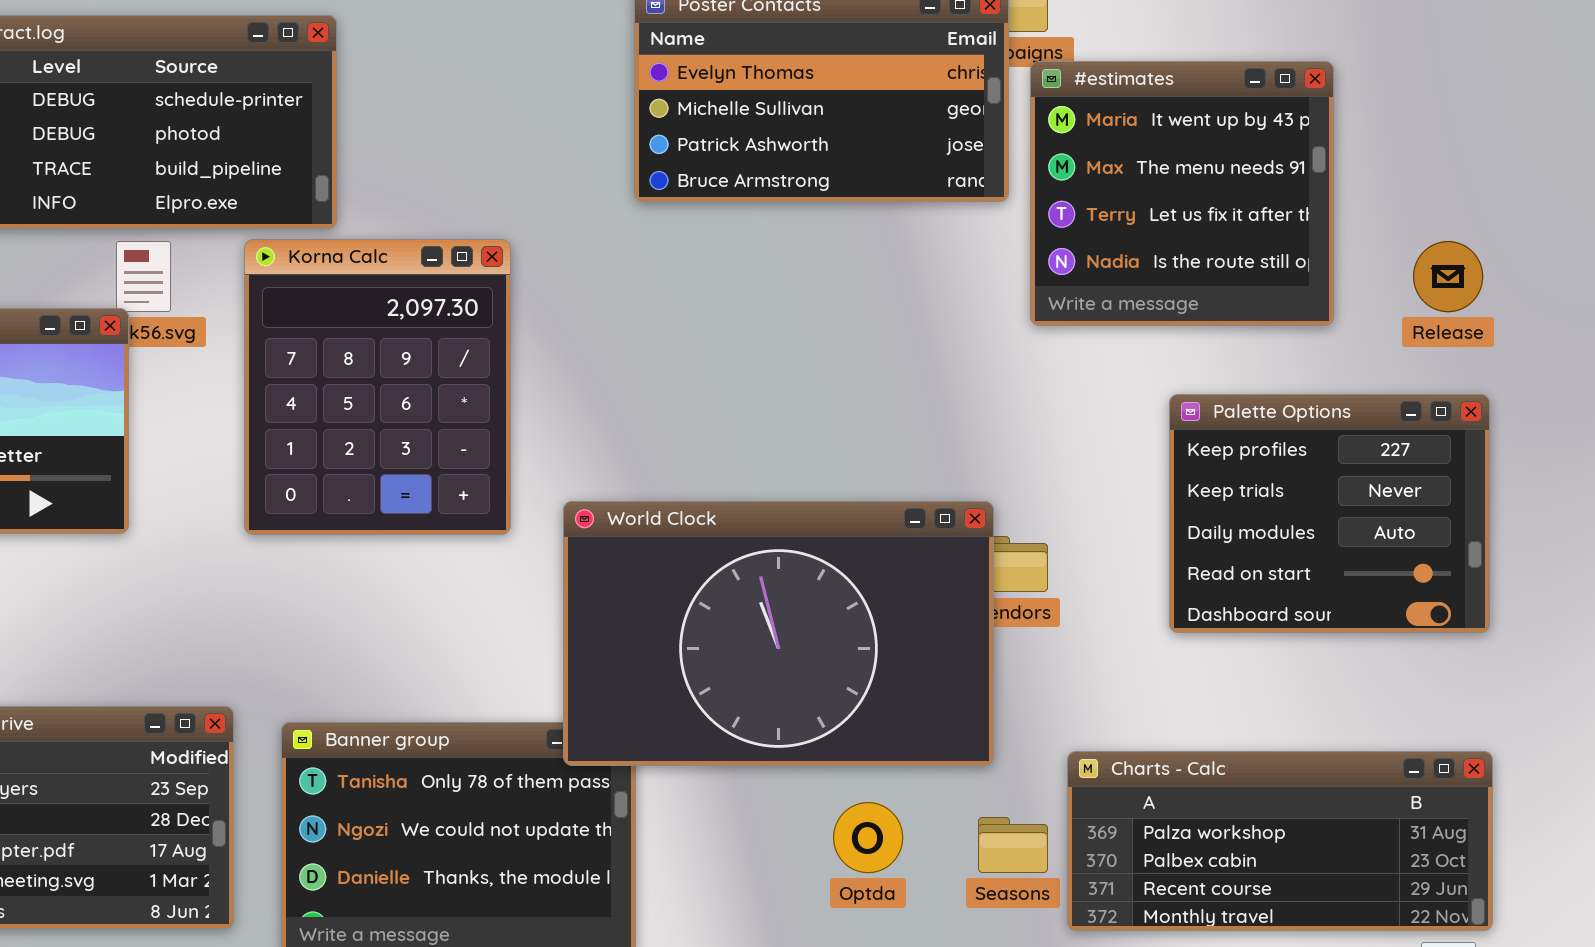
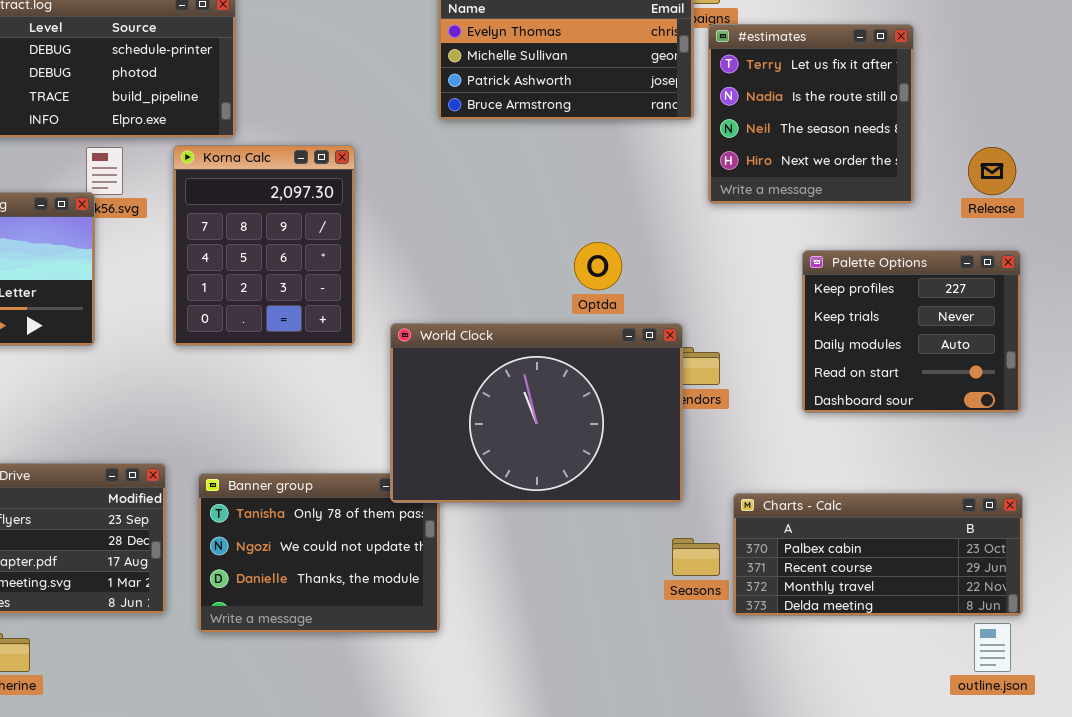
#estimates: [1030,61,1334,326] -> [708,24,914,204], scrolled down 2 rows
Charts - Calc: [1067,751,1493,931] -> [733,493,1023,616], scrolled down 1 row
Optda: [833,802,903,873] -> [574,242,622,290], moved

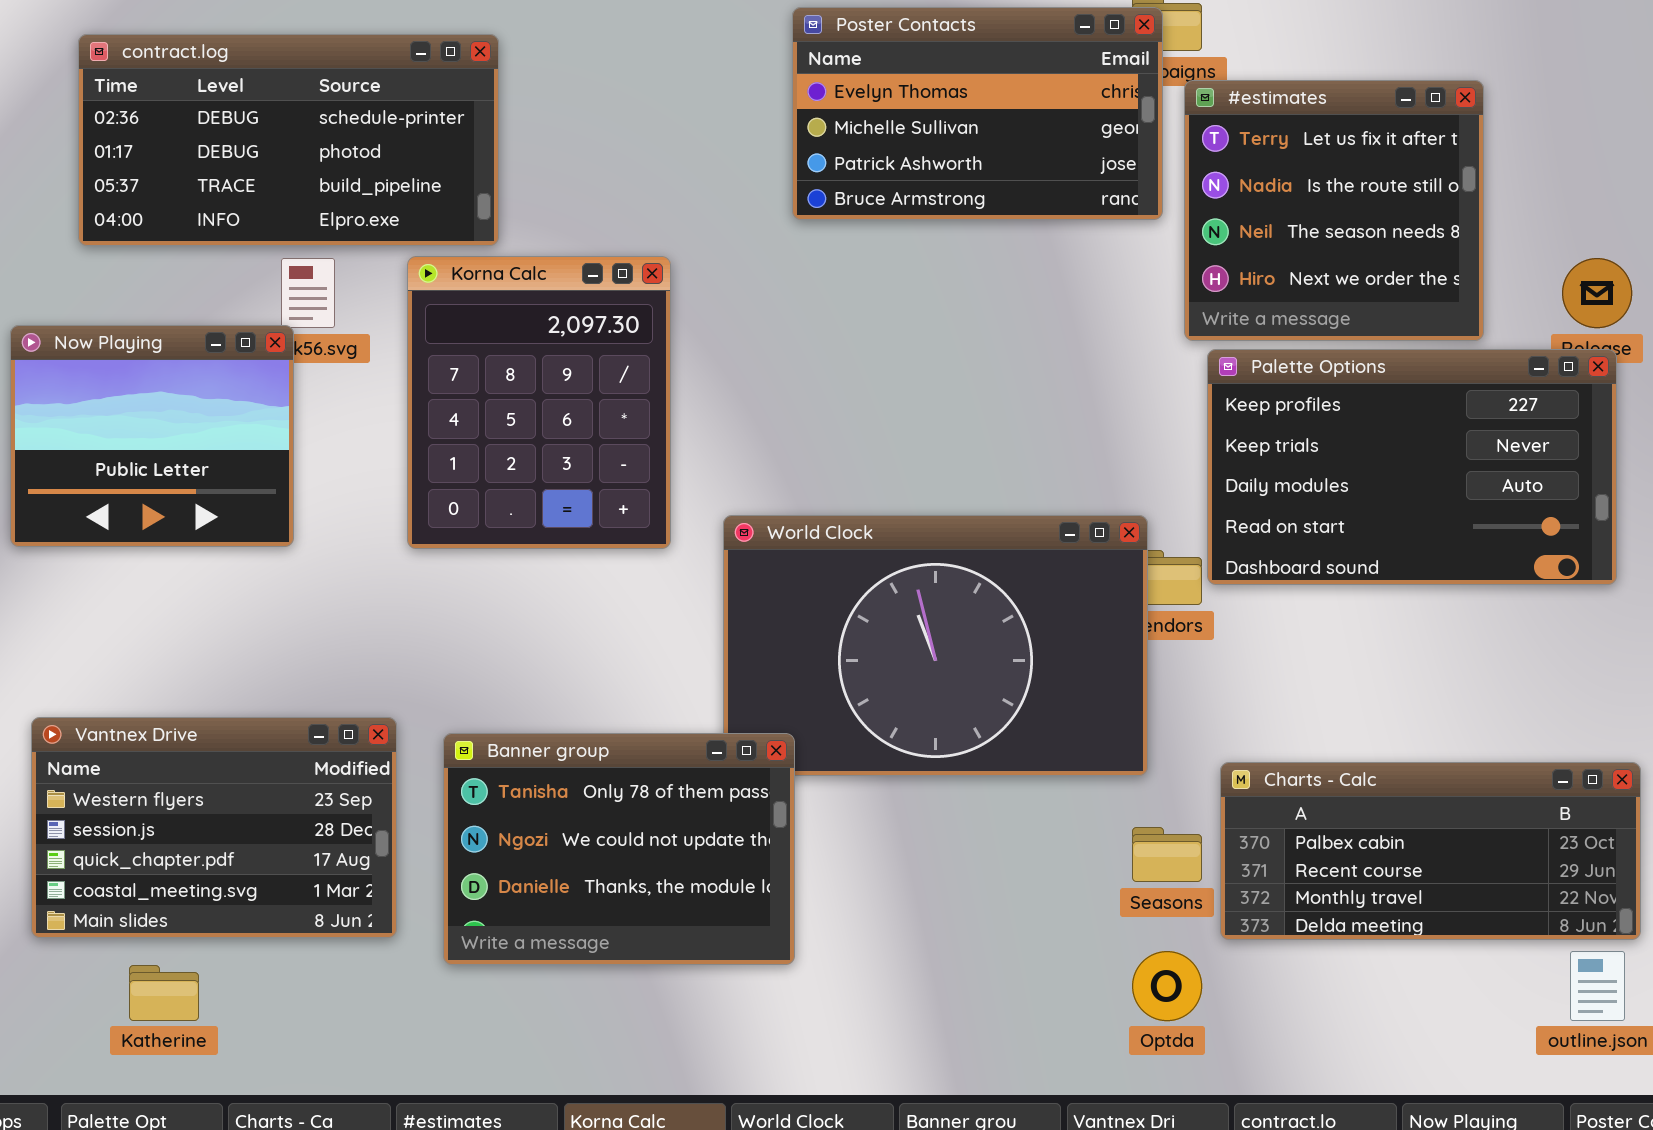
Optda: [574,242,622,290] -> [1132,951,1202,1021], moved
Palette Options: [802,250,1021,413] -> [1207,349,1617,585], moved, resized
Banner group: [198,473,440,633] -> [443,733,795,965], raised

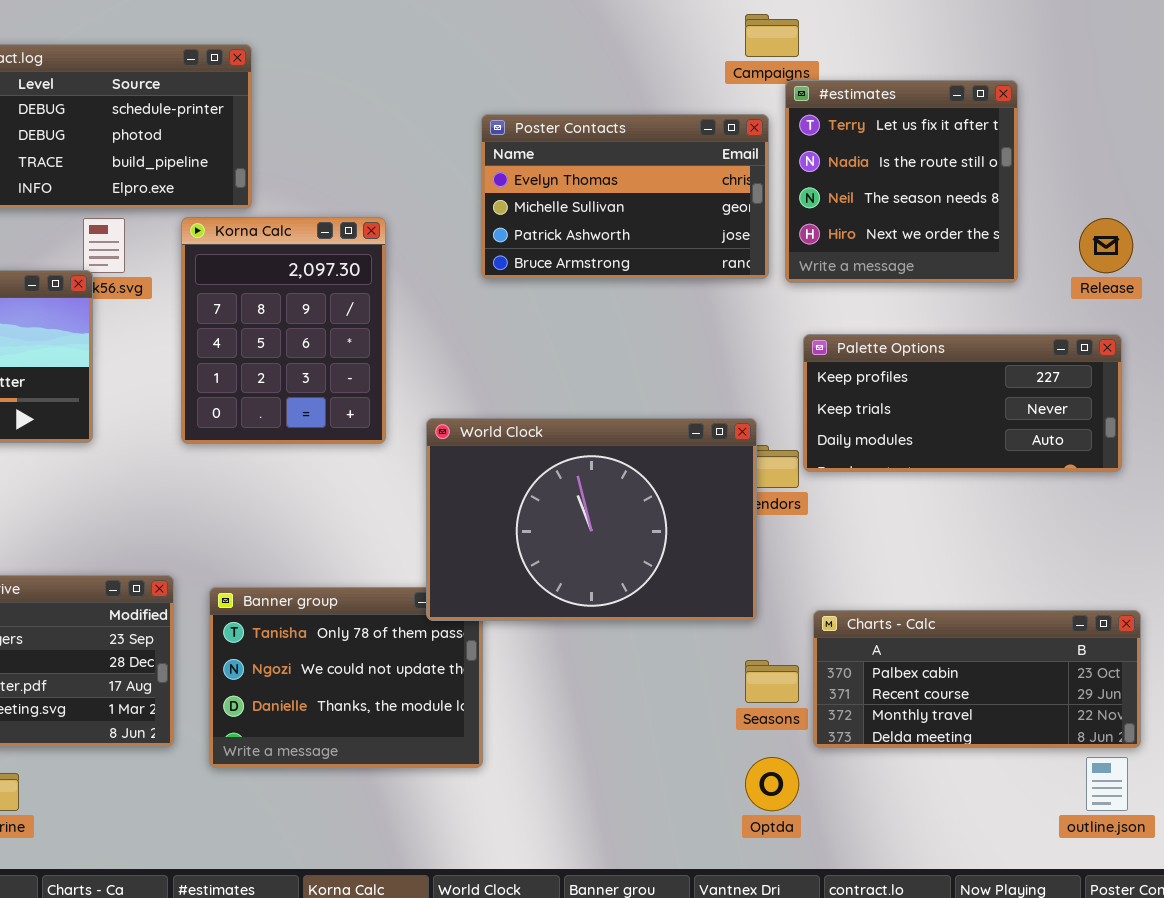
Poster Contacts: [792,7,1163,220] -> [481,114,769,279], moved
Palette Options: [1207,349,1617,585] -> [803,334,1122,472], resized
World Clock: [723,515,1148,776] -> [426,418,757,621], raised

